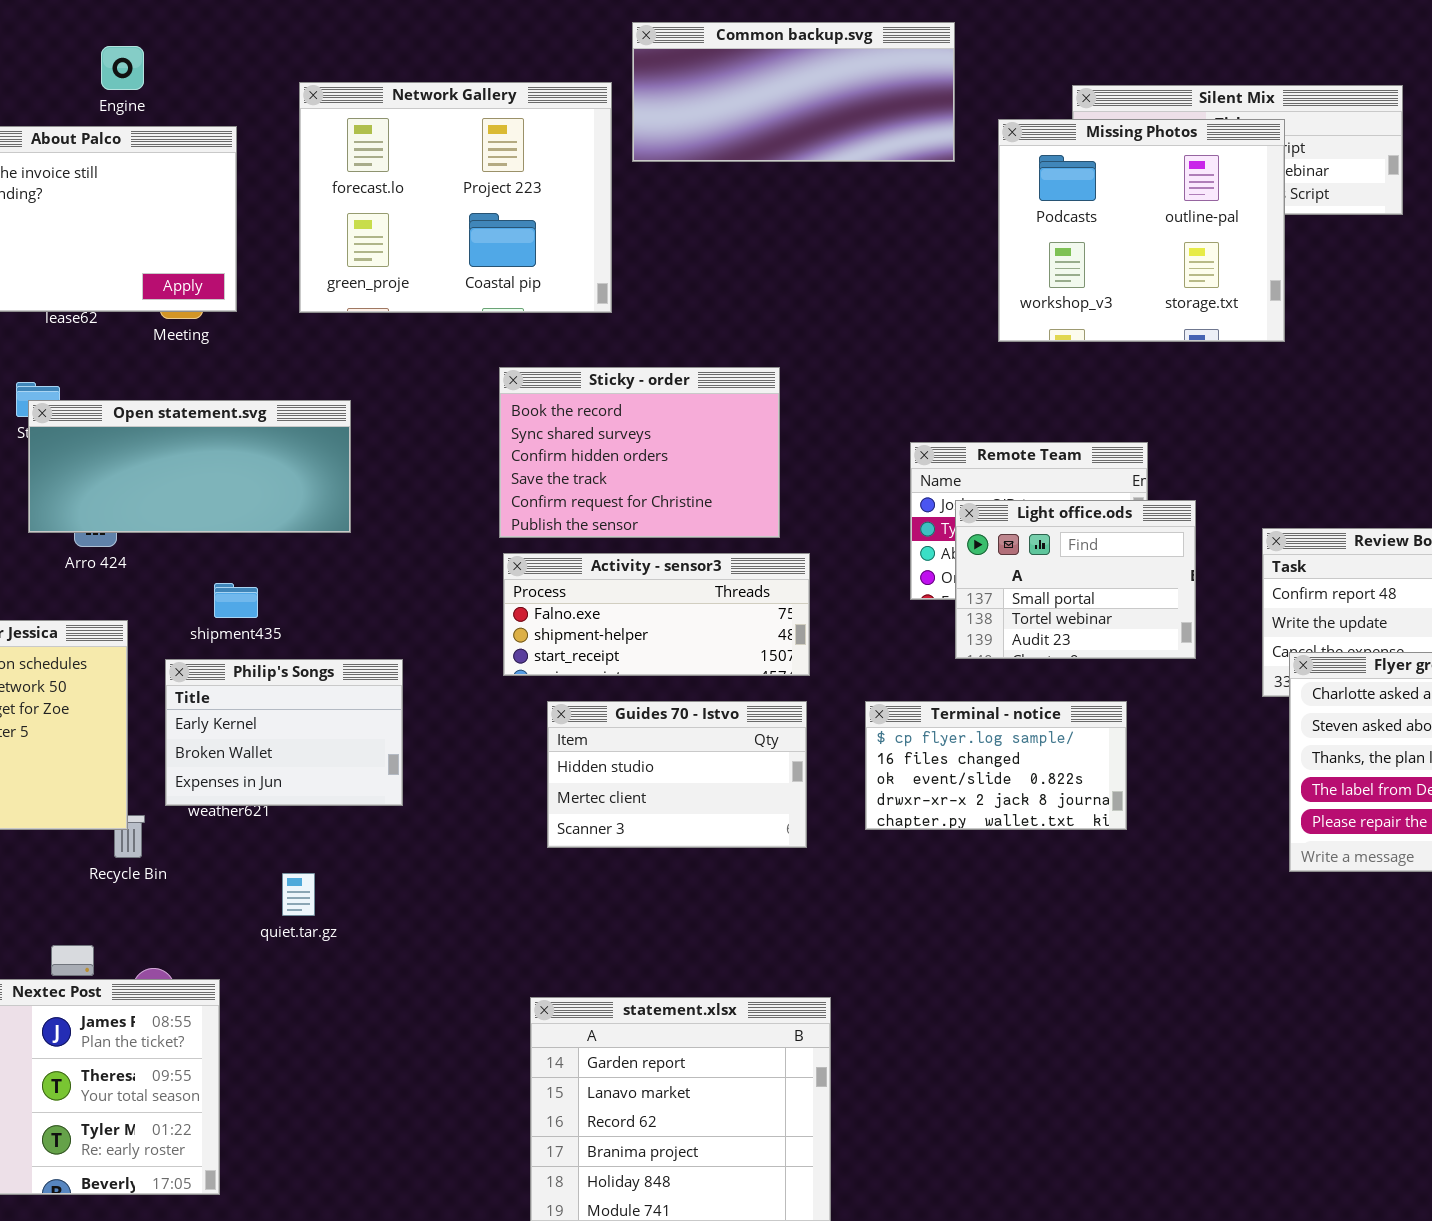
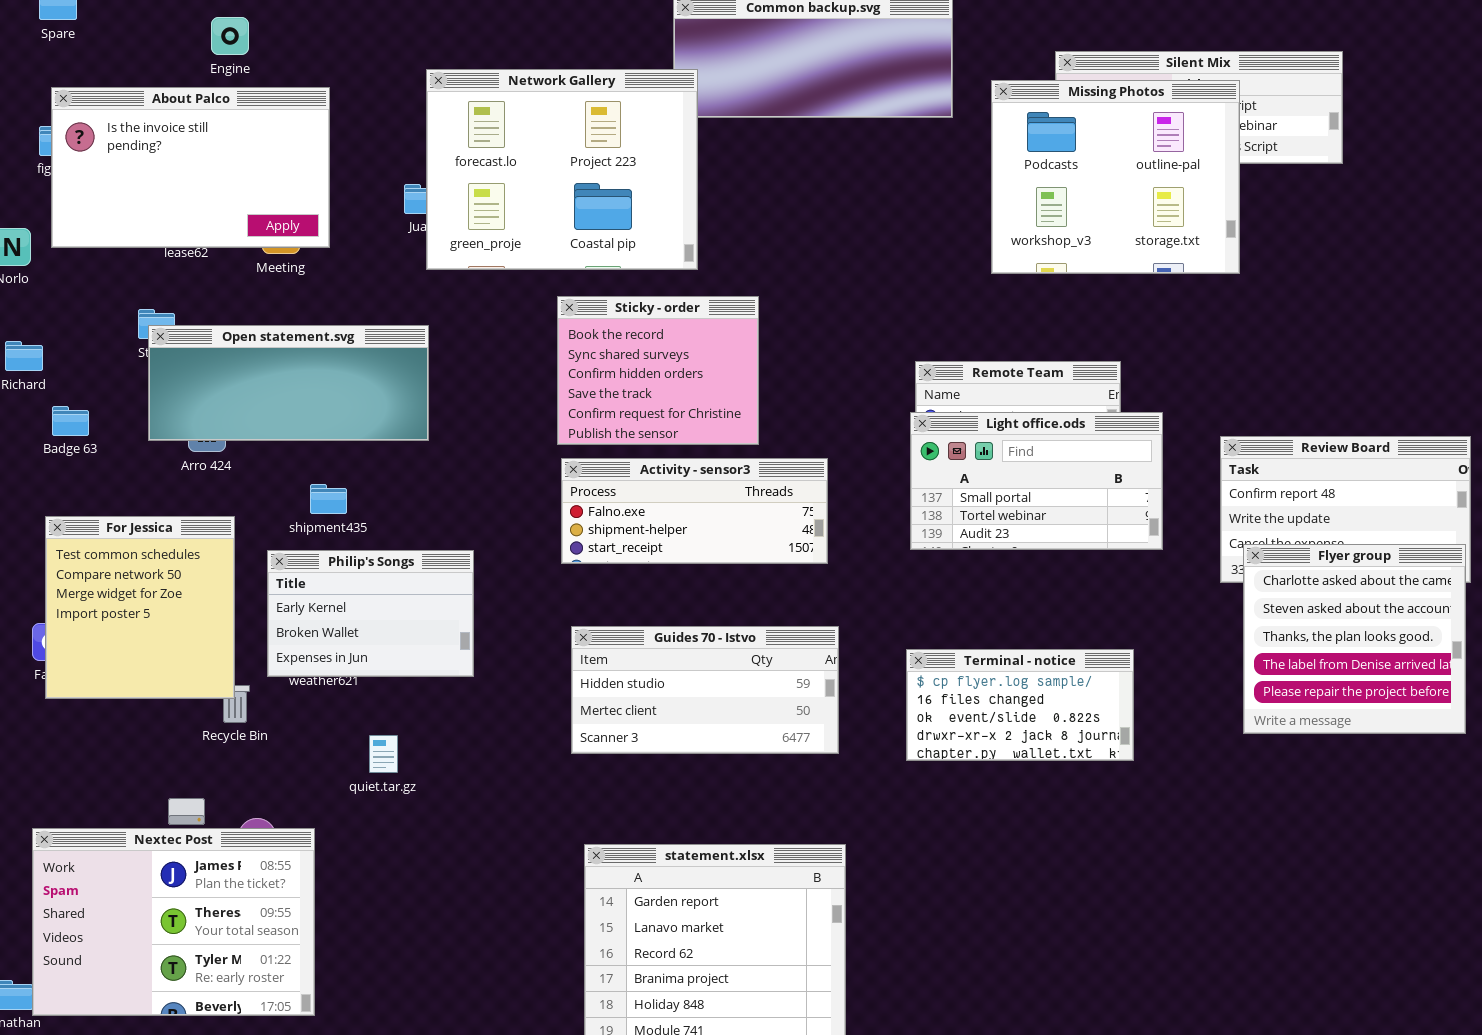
Network Gallery: [299,82,612,313] -> [426,69,698,270], moved
Sticky - order: [499,367,780,538] -> [557,296,759,445], resized
Light office.ods: [955,500,1196,659] -> [910,412,1163,550], resized
Guides 70 - Istvo: [547,701,807,848] -> [571,626,839,754], moved, resized
Terminal - notice: [865,701,1127,830] -> [906,649,1134,761], moved

